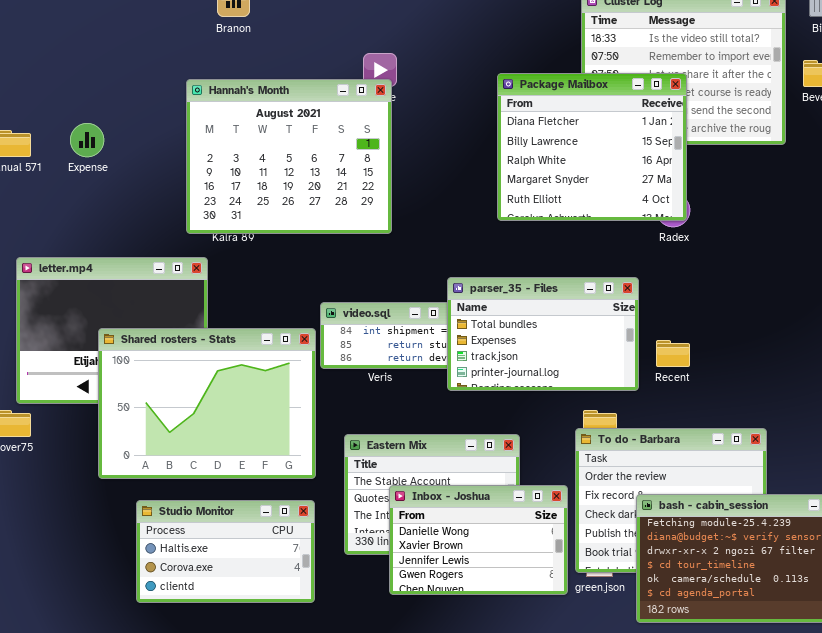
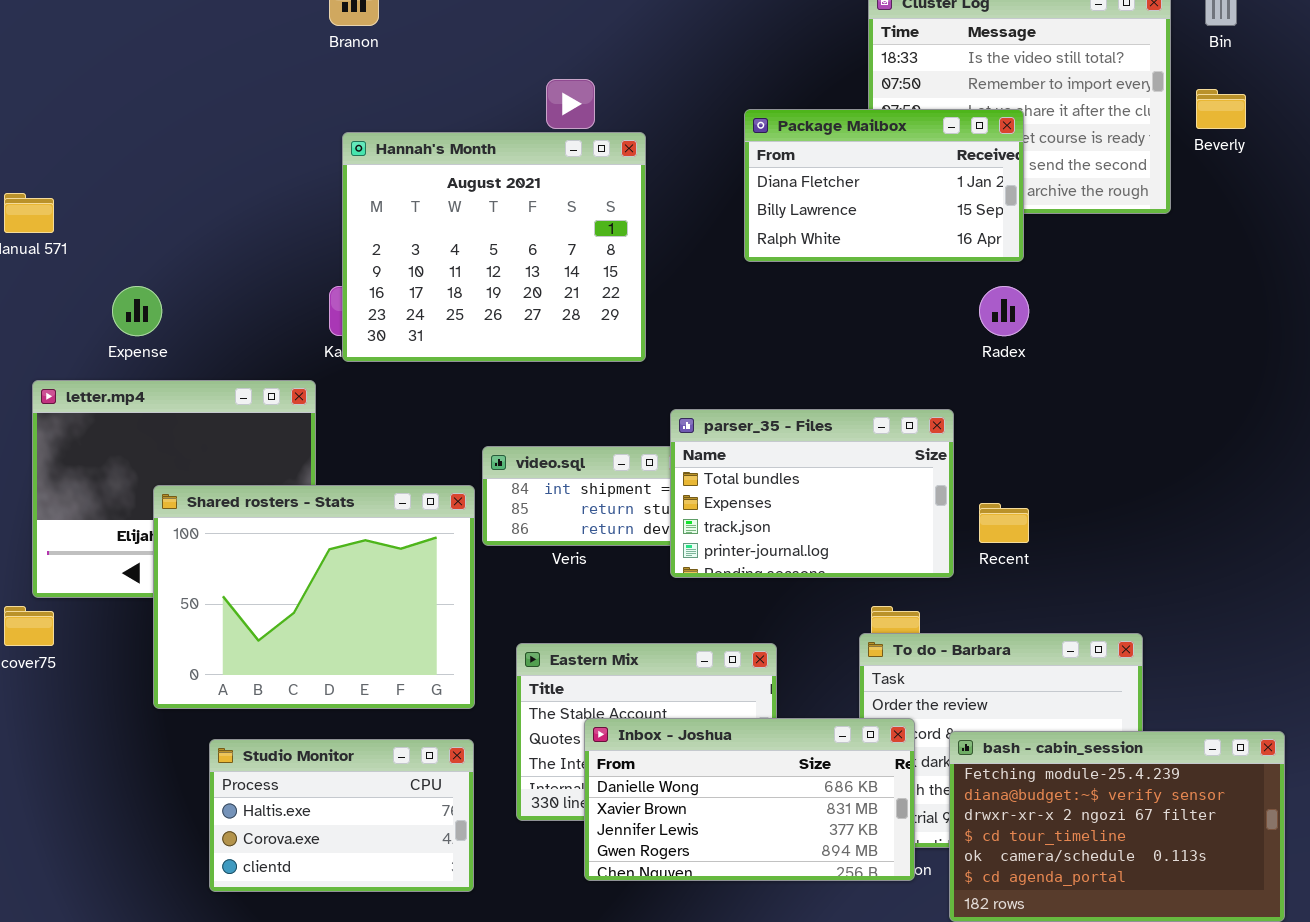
Package Mailbox: [497,73,687,221] -> [744,109,1024,262], resized
Hannah's Month: [186,79,392,234] -> [342,132,646,362], moved
Expense: [70,123,104,157] -> [112,286,162,336], moved
Inbox - Joshua: [389,485,568,595] -> [584,718,915,881], resized

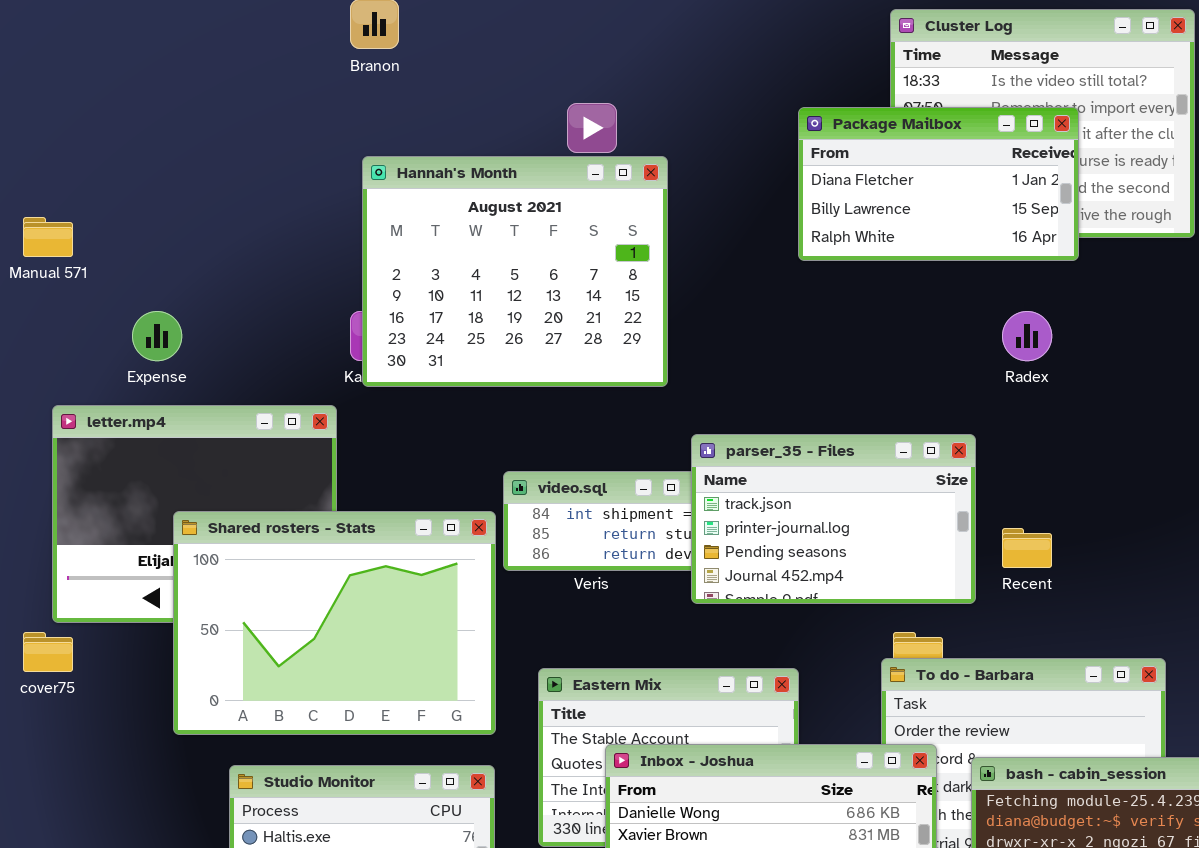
Package Mailbox: [744,109,1024,262] -> [798,107,1079,261], moved
parser_35 - Files: [670,409,954,578] -> [691,434,976,604], scrolled down 2 rows

